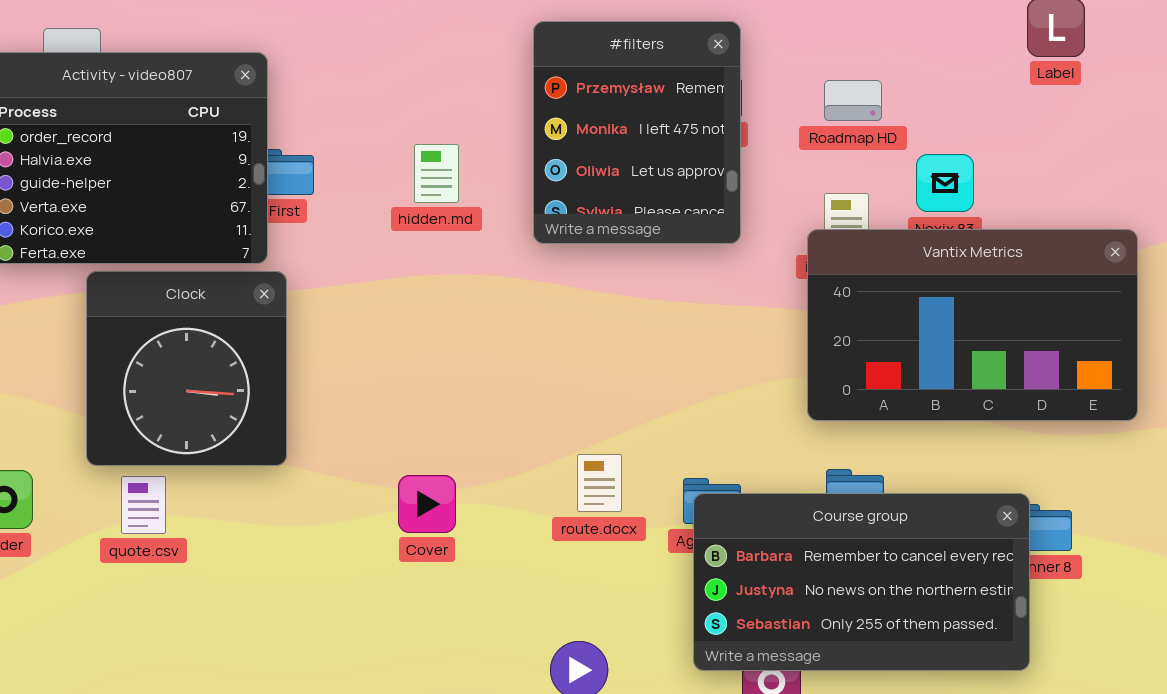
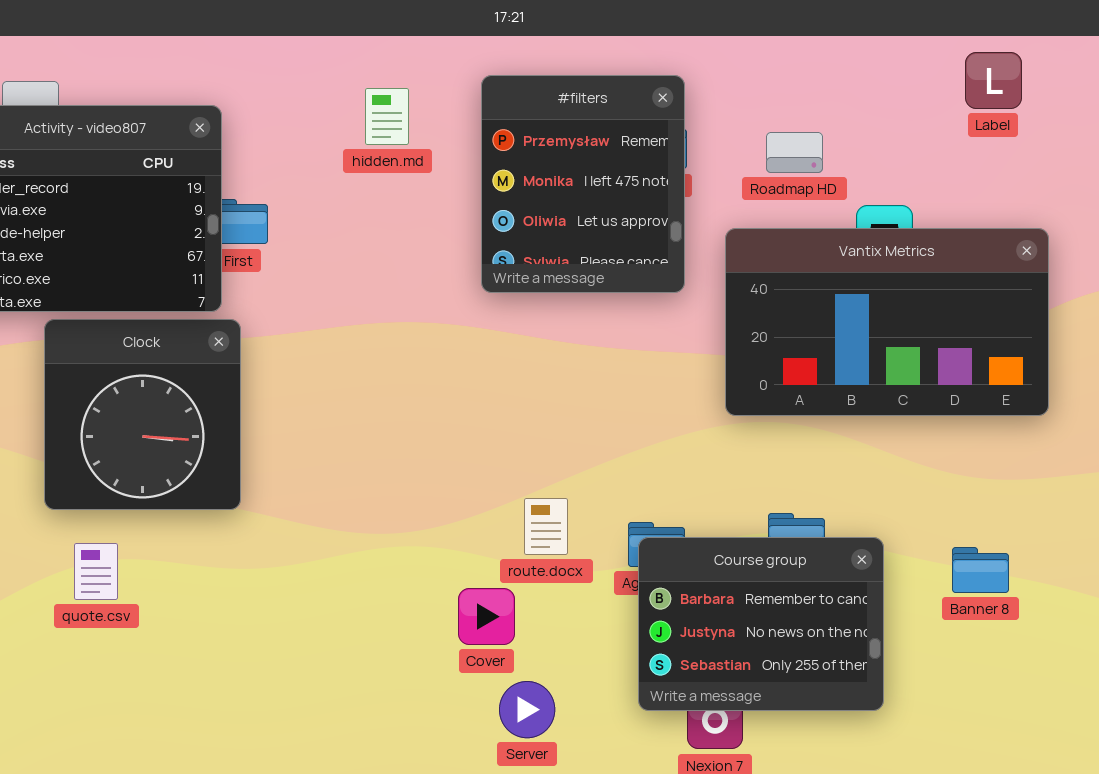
hidden.md: [414,144,459,203] -> [365,88,409,145], moved
Vantix Metrics: [807,229,1138,421] -> [725,228,1049,416], moved
Cover: [398,475,456,533] -> [458,588,515,645], moved
quote.csv: [121,476,166,534] -> [74,543,118,600], moved
Course group: [693,493,1030,671] -> [638,537,884,711], resized

